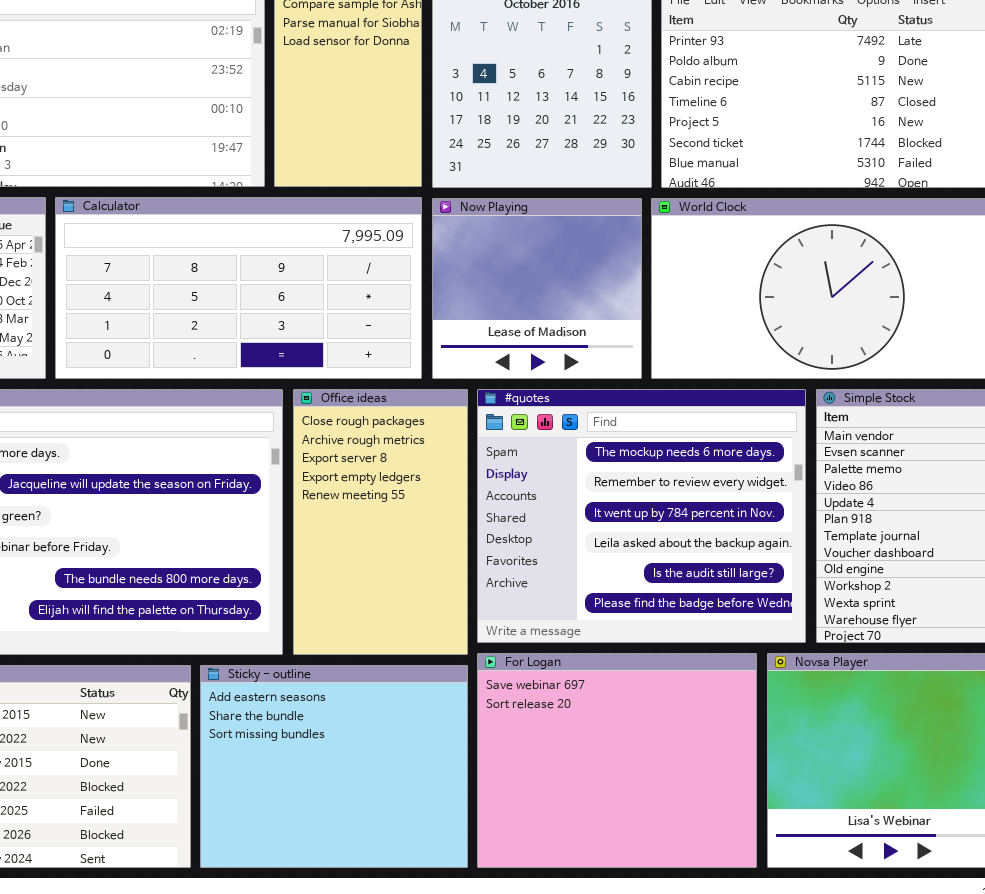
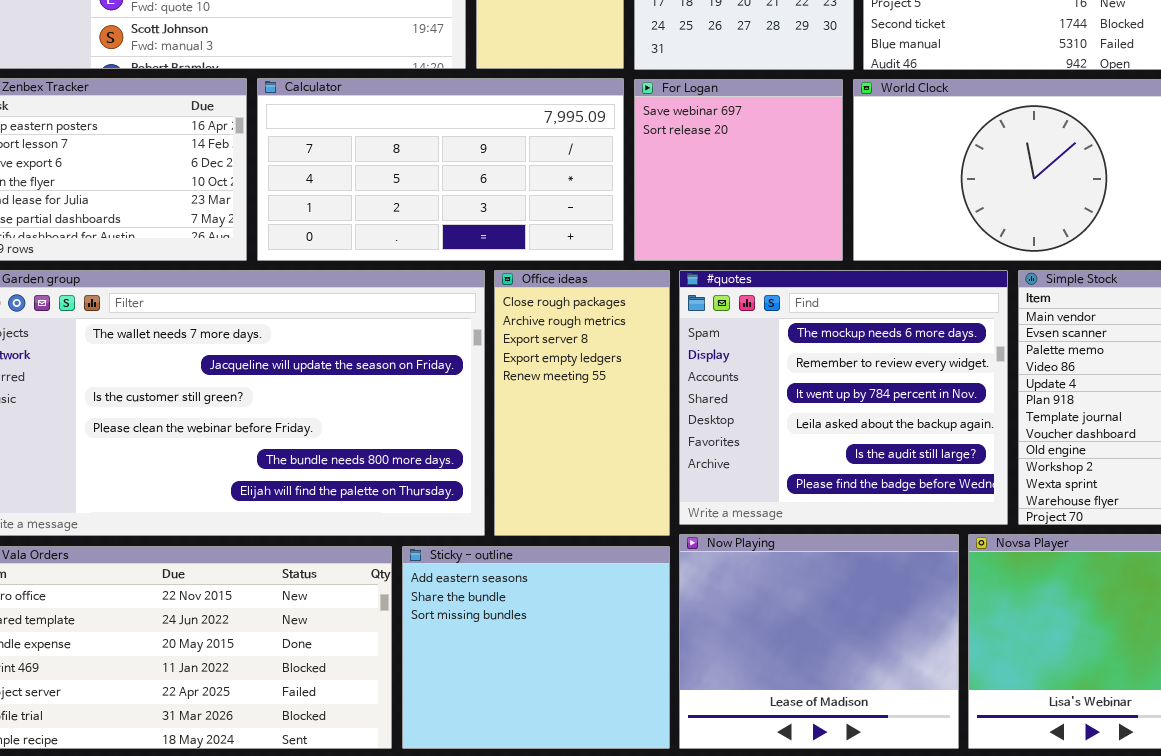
Now Playing: [432,198,642,379] -> [679,534,959,749], moved, resized
For Logan: [477,653,757,868] -> [634,79,843,261], moved, resized

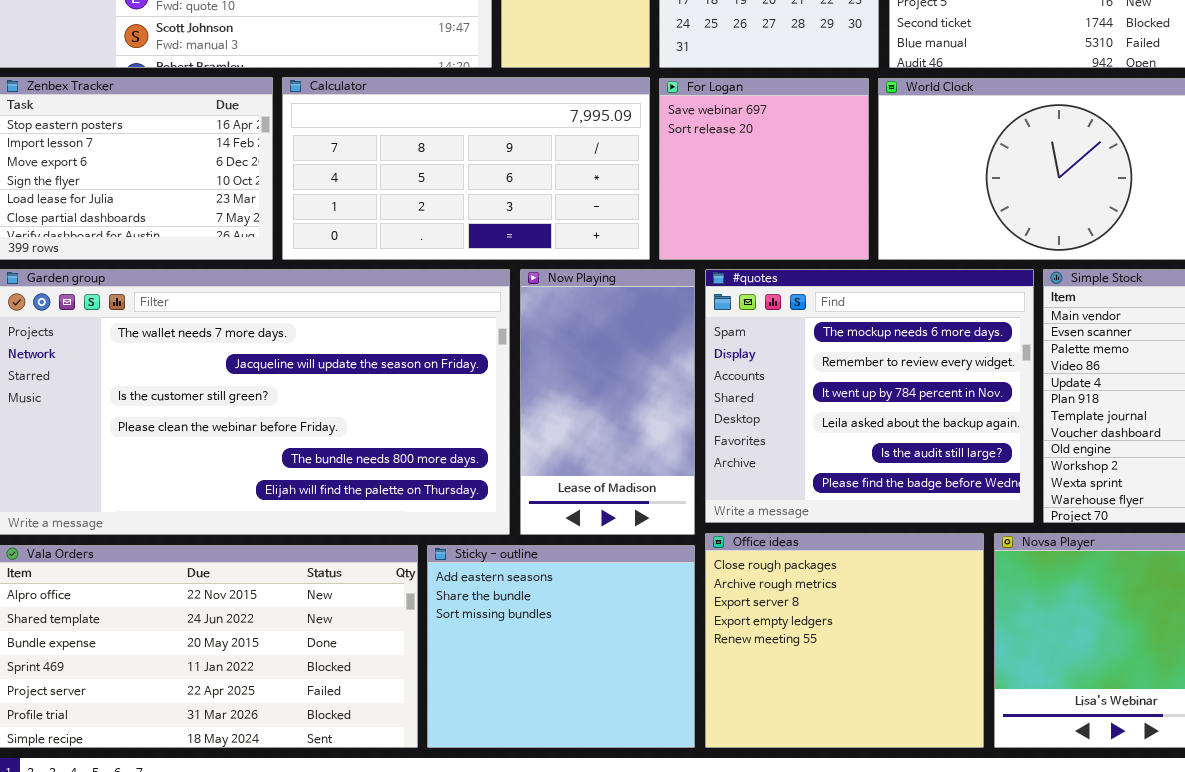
Office ideas: [494,270,670,536] -> [705,533,984,748], moved, resized
Now Playing: [679,534,959,749] -> [520,269,695,535], moved, resized

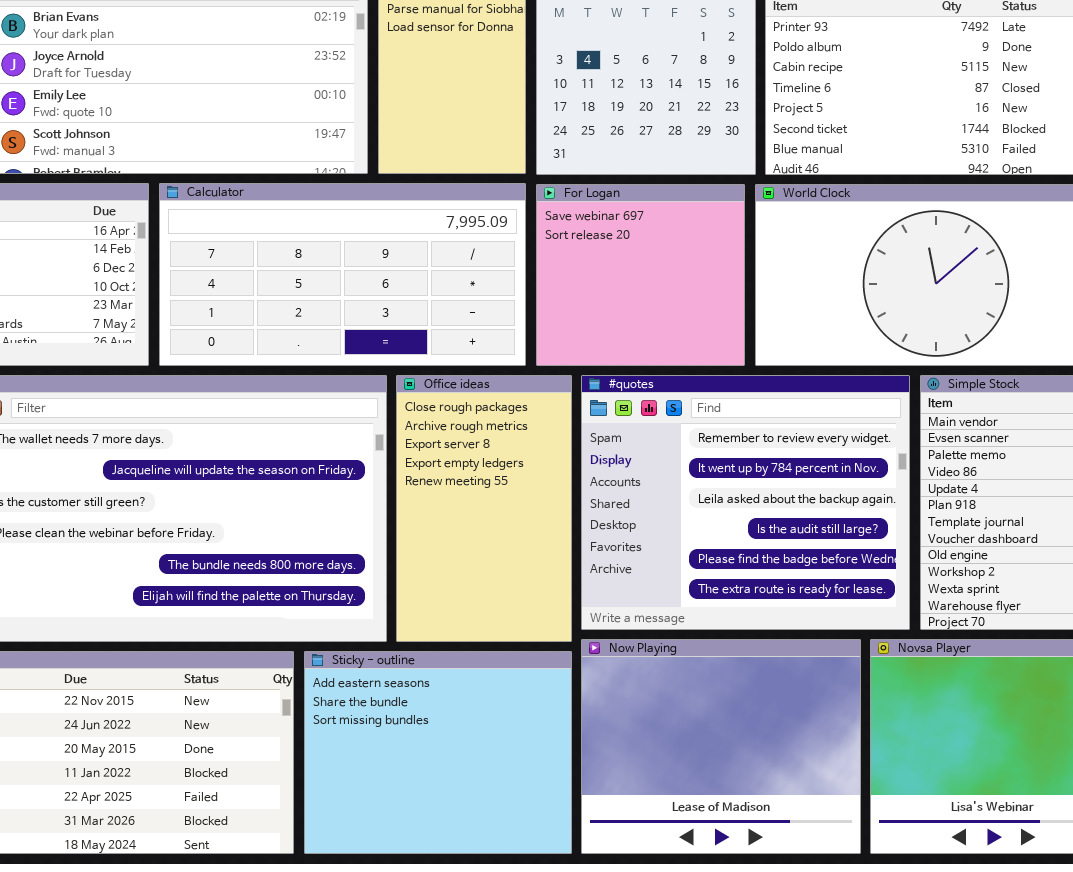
Now Playing: [520,269,695,535] -> [581,639,861,854], moved, resized
#quotes: [705,269,1034,523] -> [581,375,910,630], scrolled down 1 row
Office ideas: [705,533,984,748] -> [396,375,572,642], moved, resized

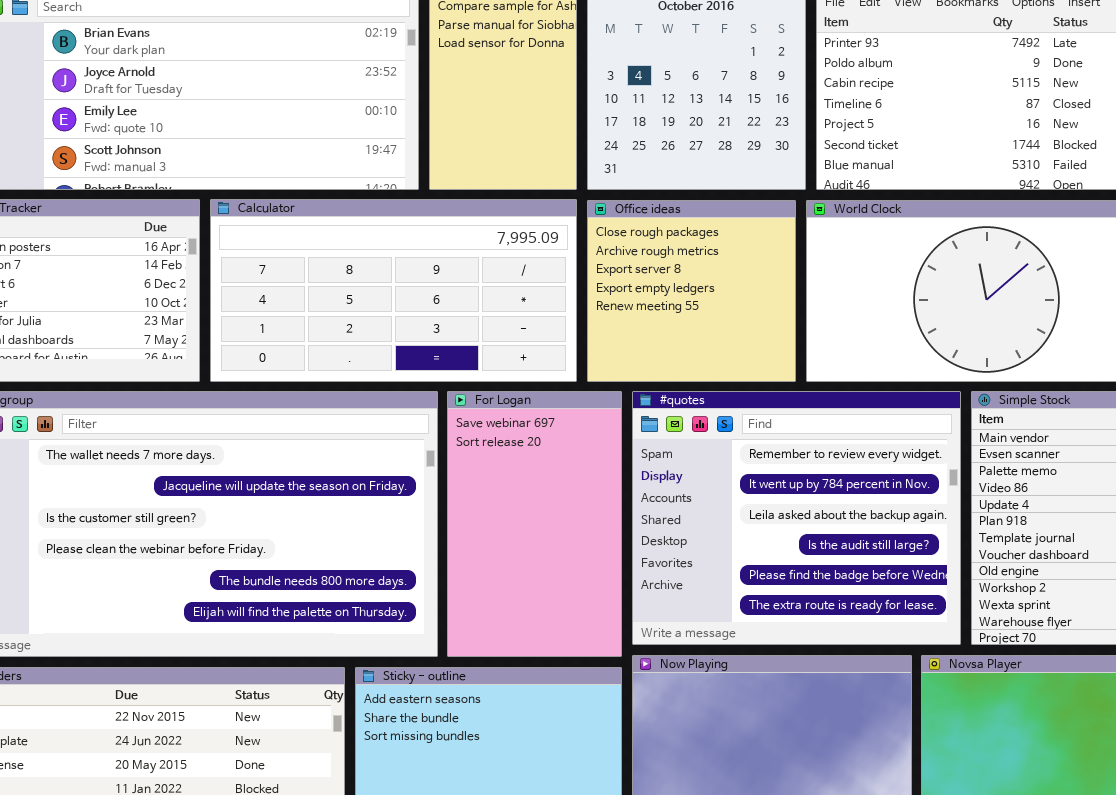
For Logan: [536,184,745,366] -> [447,391,622,657], moved, resized
Office ideas: [396,375,572,642] -> [587,200,796,382], moved, resized

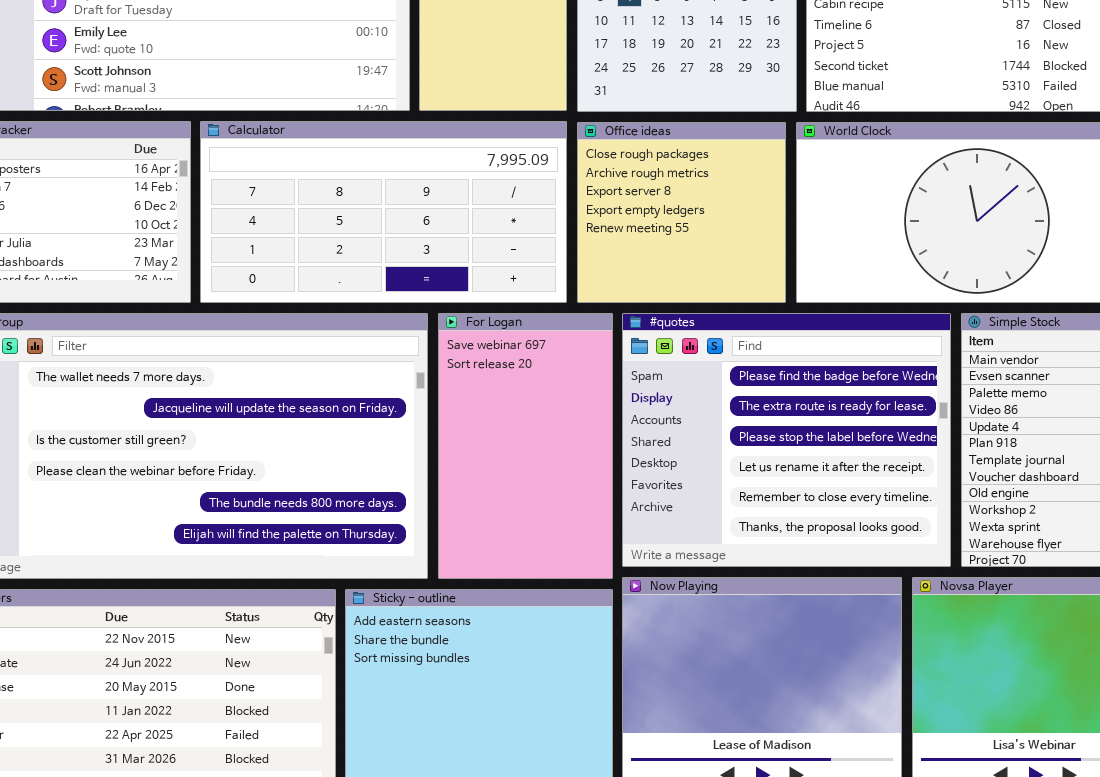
#quotes: [632,391,961,645] -> [622,313,951,567], scrolled down 4 rows

